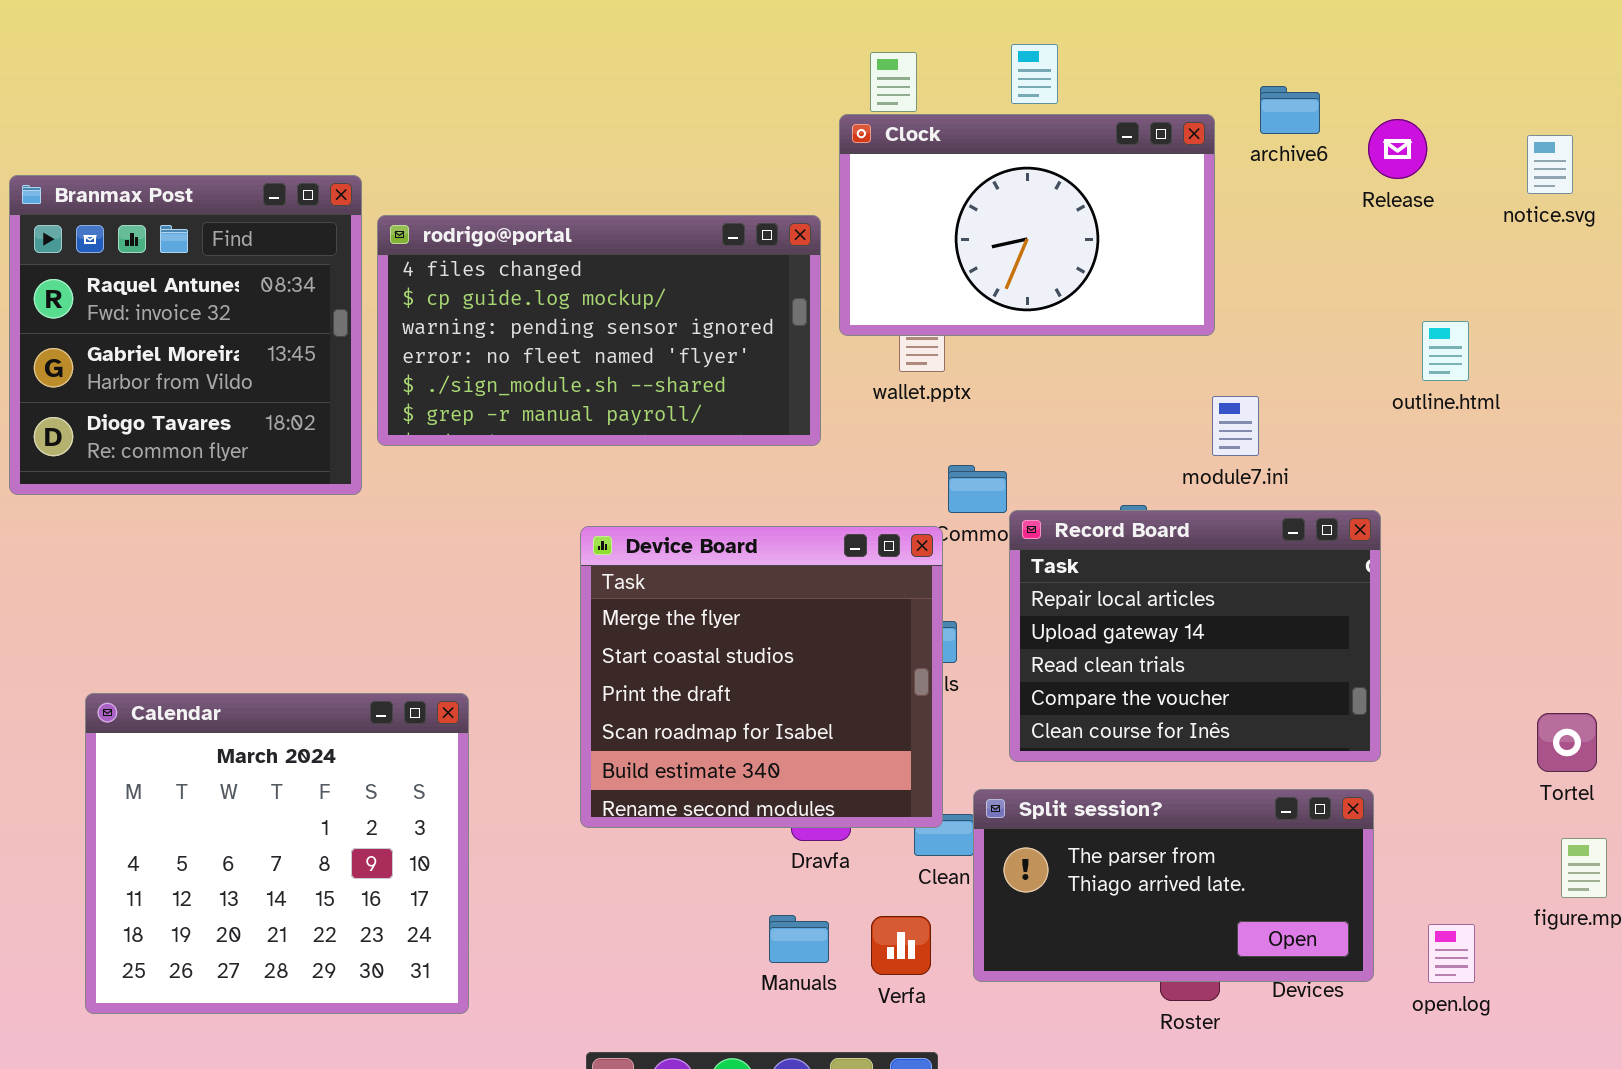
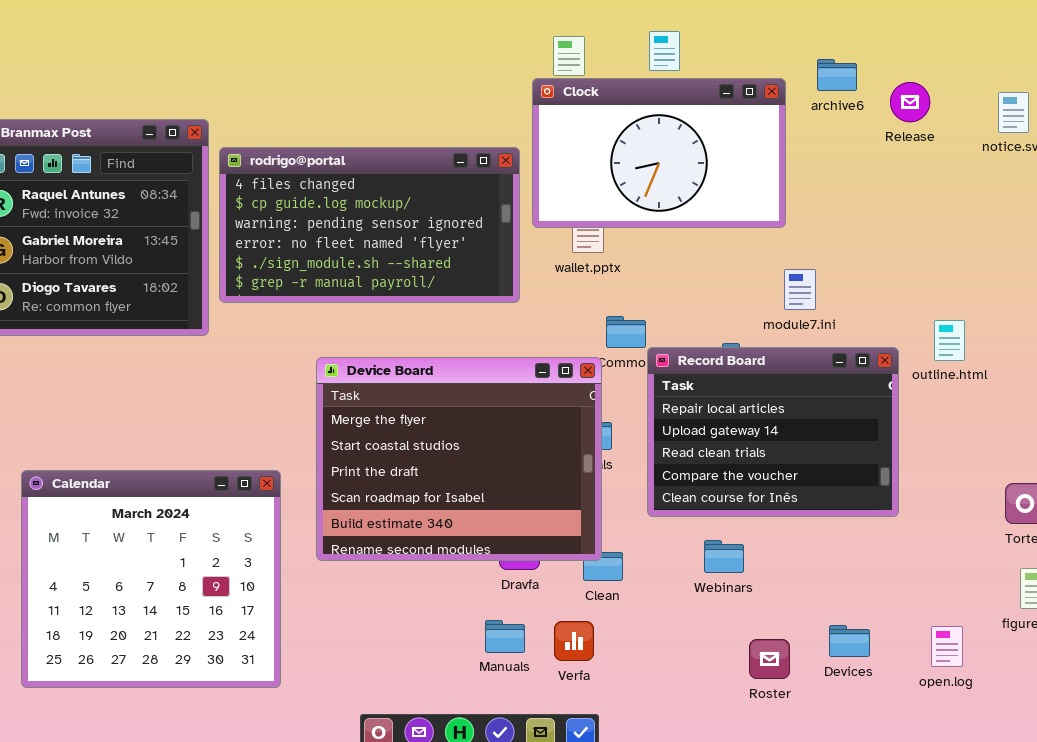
outline.html: [1422,321,1469,381] -> [934,320,965,361], moved
Device Board: [580,526,943,828] -> [316,357,602,561], resized
Split session?: [973,789,1374,982] -> none, closed

